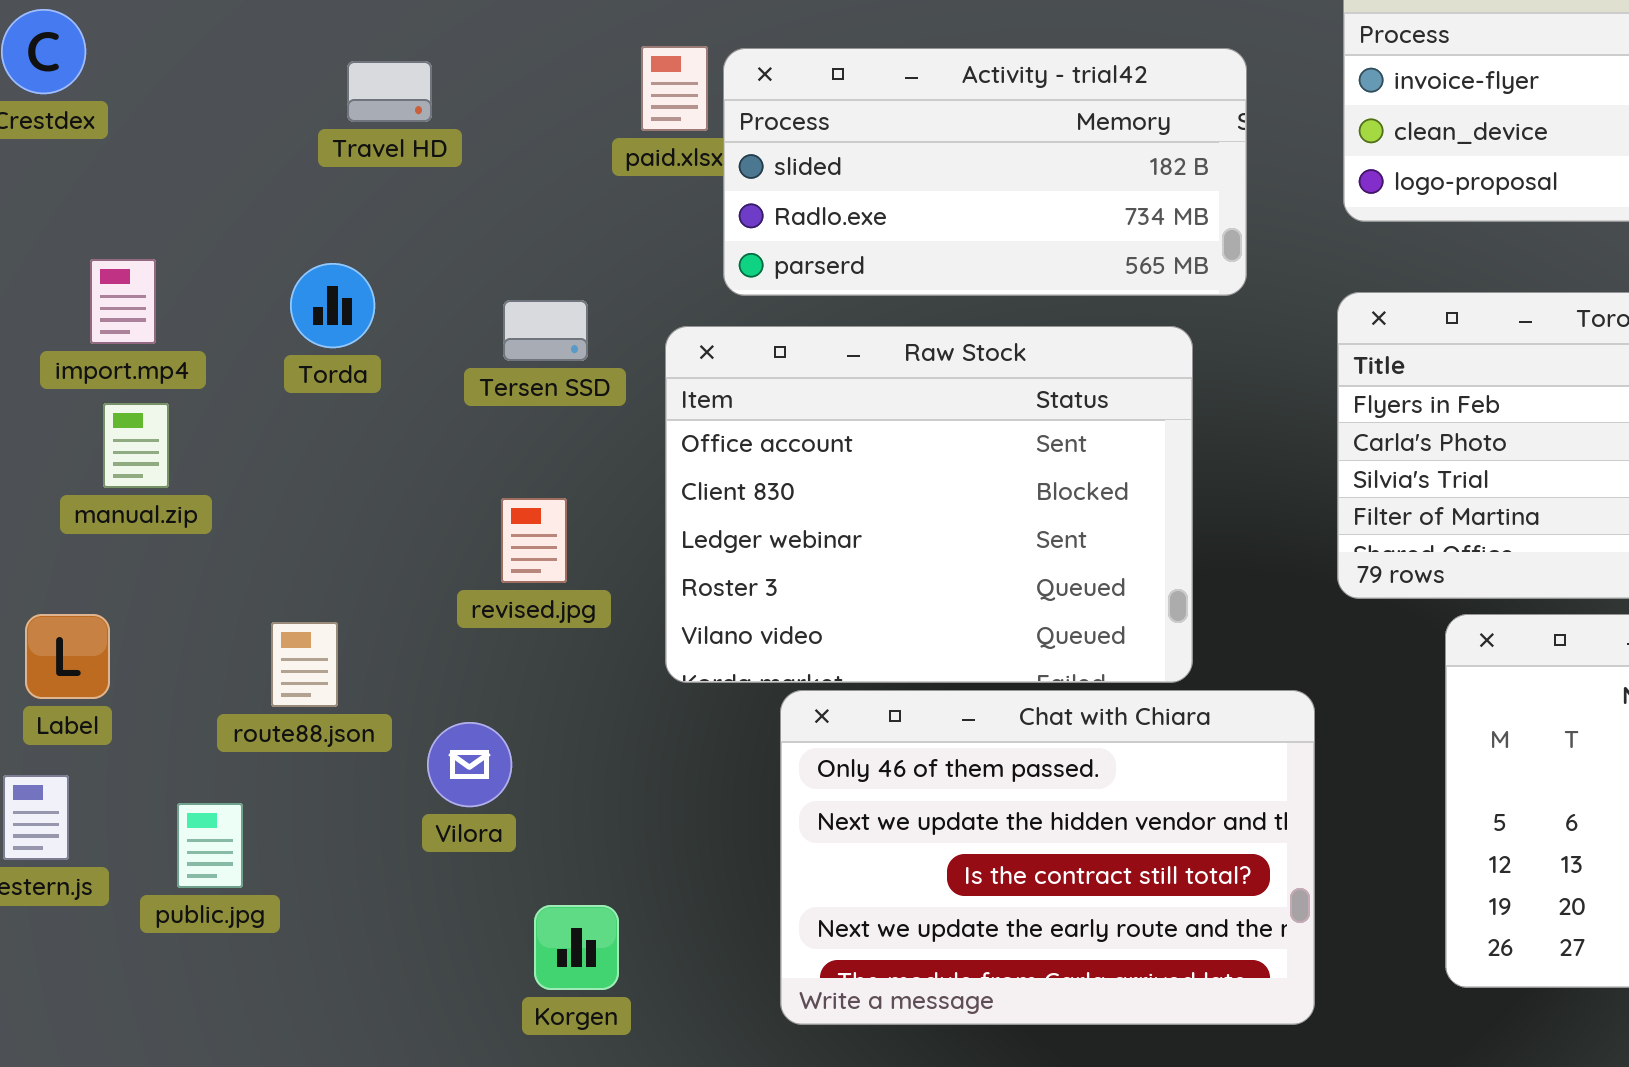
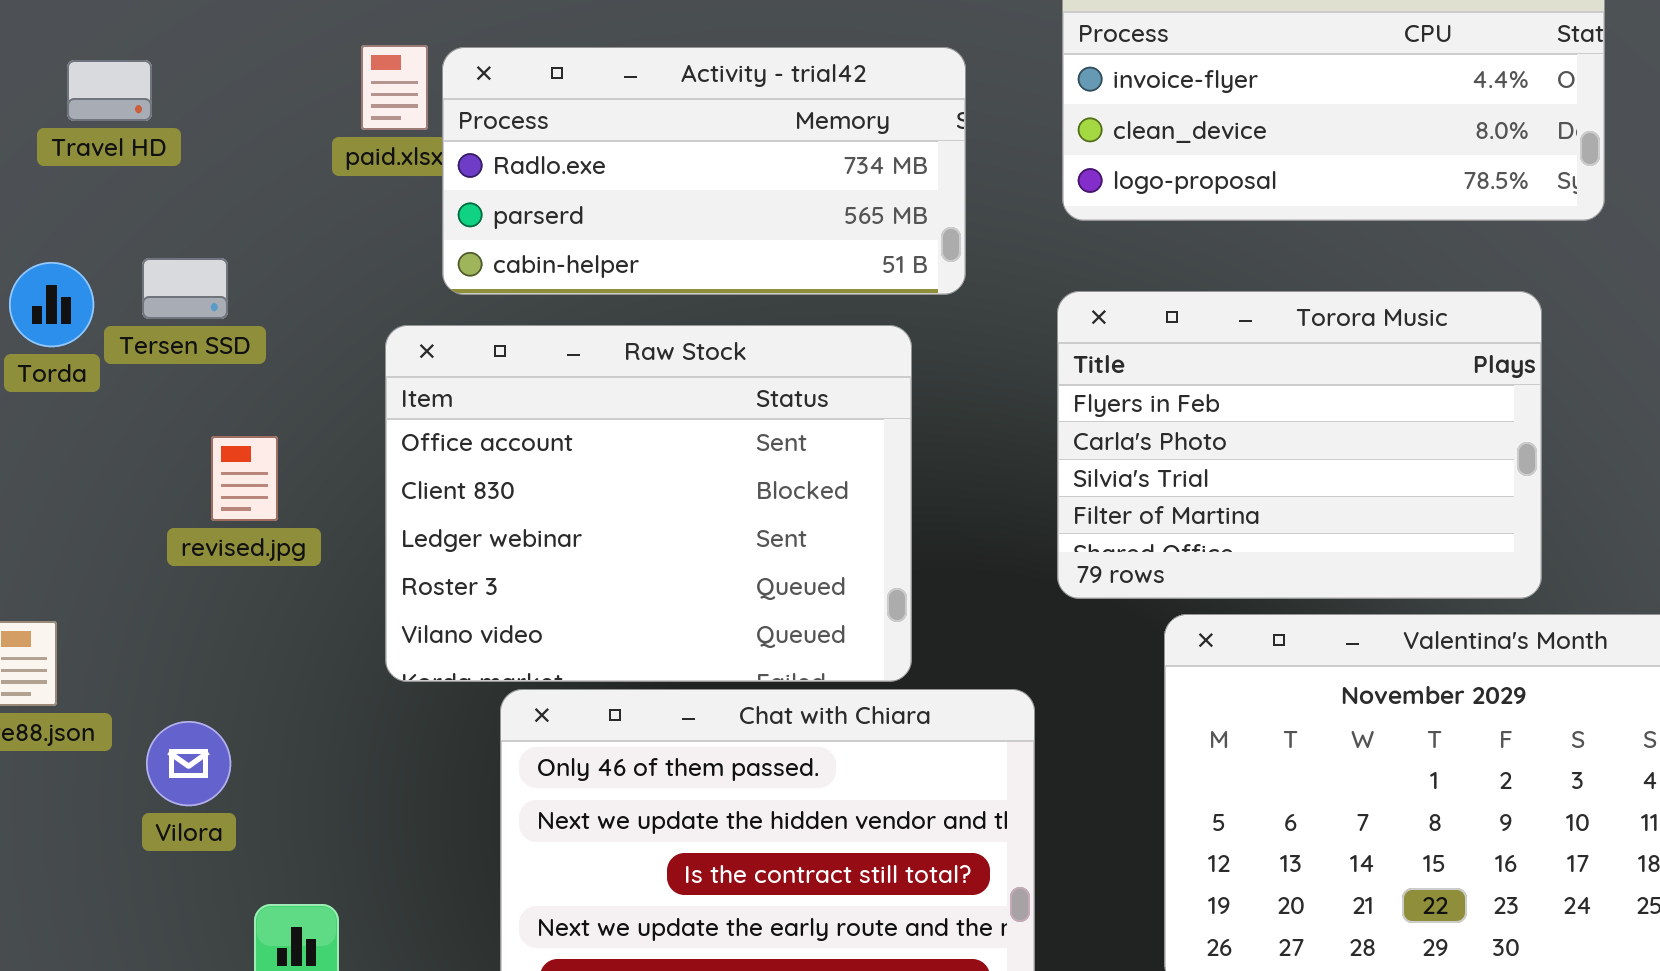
Activity - trial42: [723,48,1247,296] -> [442,47,966,295], scrolled down 1 row
Tersen SSD: [503,300,588,361] -> [142,258,228,319], moved
revised.jpg: [501,498,567,583] -> [211,436,278,521], moved

